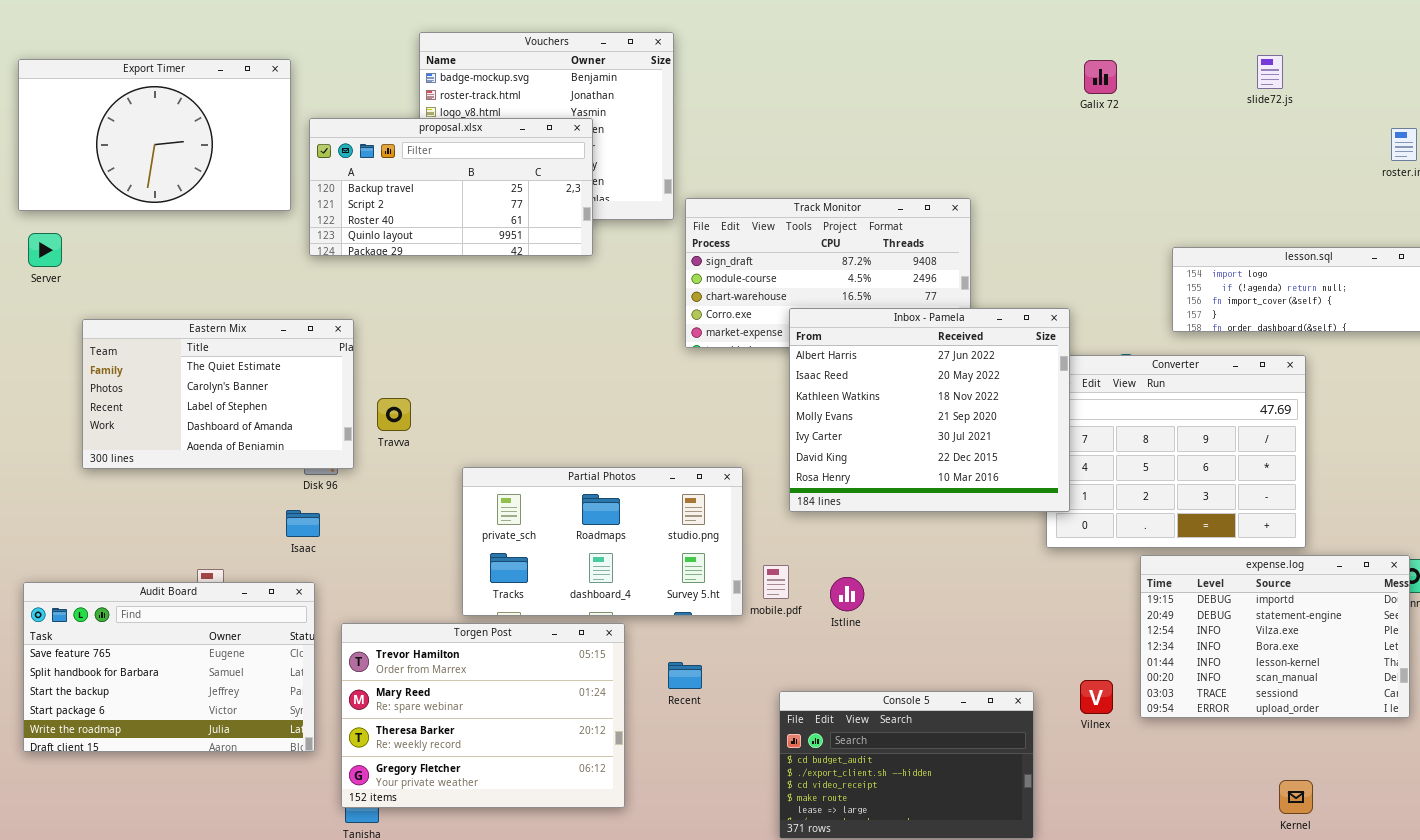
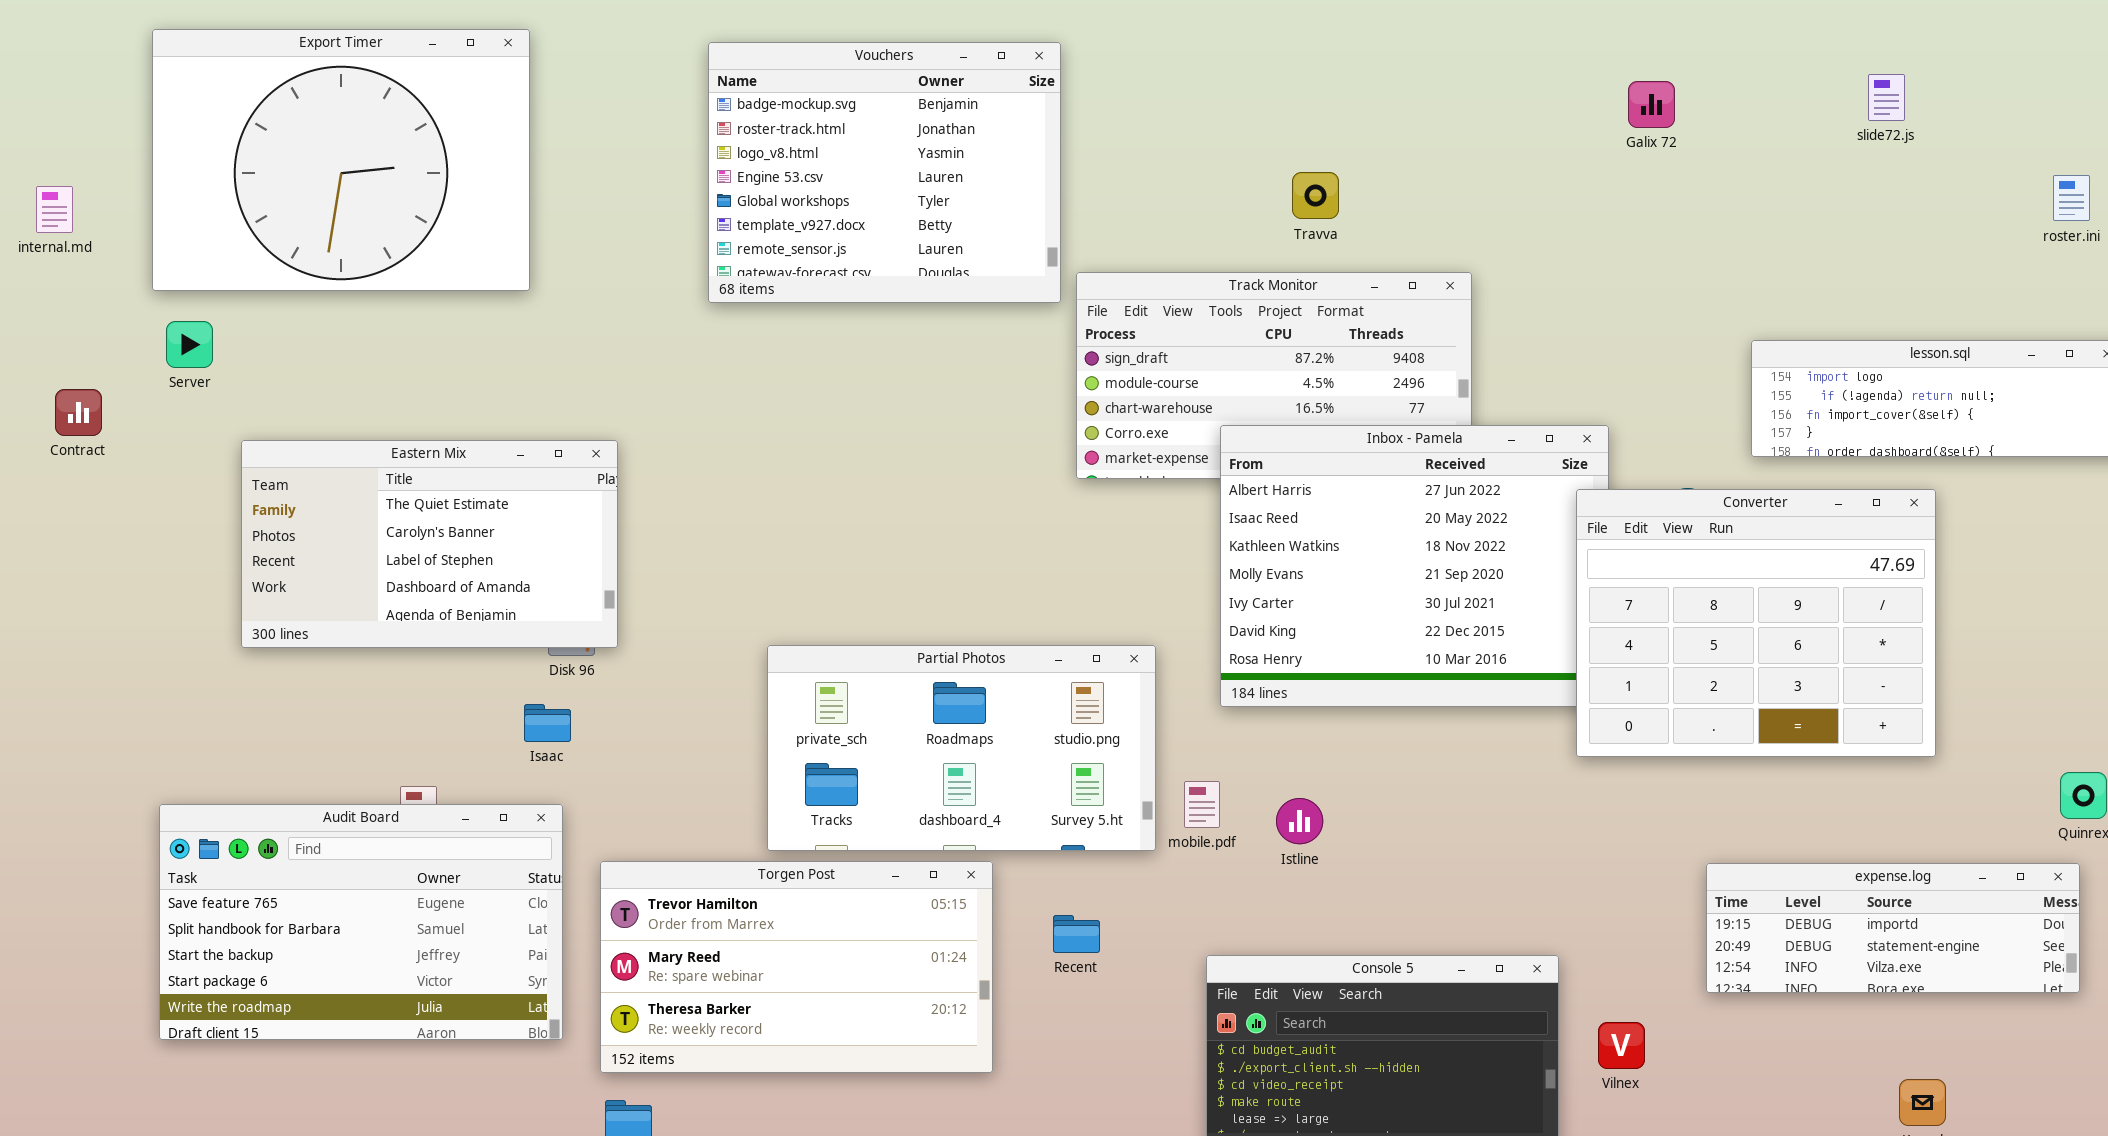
Export Timer: [18,59,291,211] -> [152,29,530,291], resized
proposal.xlsx: [309,118,593,256] -> none, closed
Converter: [1046,355,1306,548] -> [1576,489,1936,757], raised
Travva: [377,398,411,431] -> [1292,172,1339,219], moved
expense.log: [1140,555,1410,718] -> [1706,863,2080,993], resized
Torgen Post: [341,623,625,808] -> [600,861,993,1073], resized
Vilnex: [1080,680,1113,714] -> [1598,1022,1645,1069], moved

